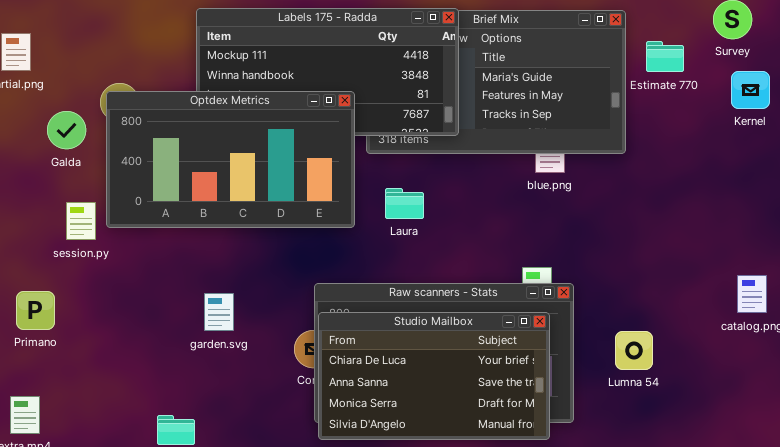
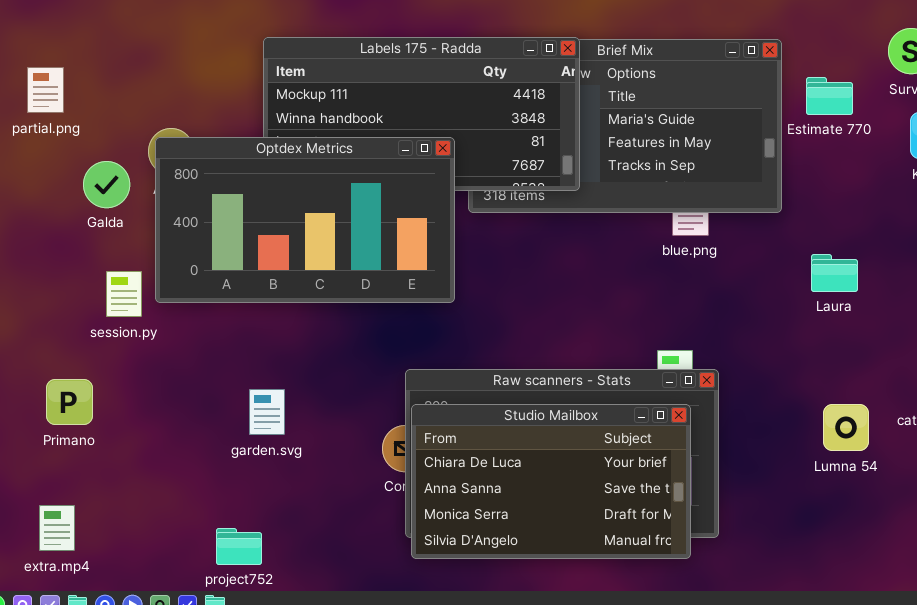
Laura: [385,188,424,219] -> [811,254,858,292], moved
garden.svg: [204,293,234,331] -> [249,389,285,435], moved
Lumna 54: [615,331,653,370] -> [823,404,869,451], moved

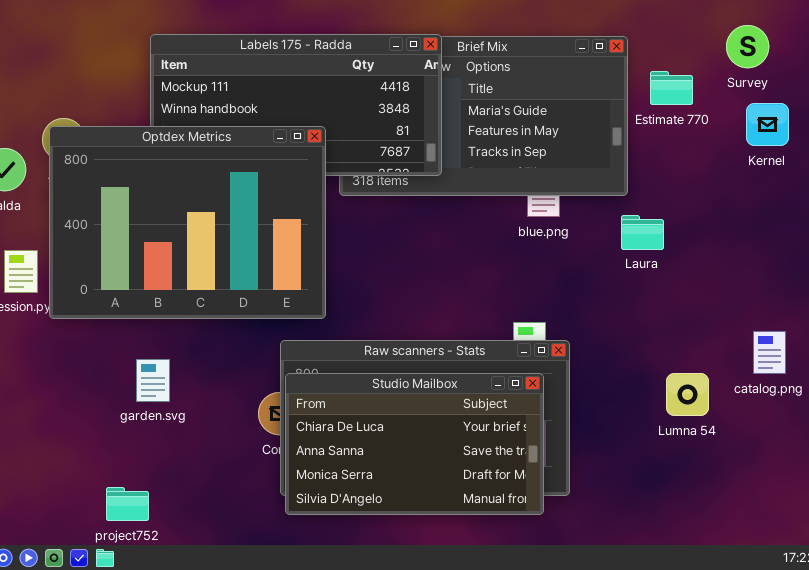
Optdex Metrics: [155,137,455,303] -> [49,126,326,319], resized
Laura: [811,254,858,292] -> [621,215,664,250], moved

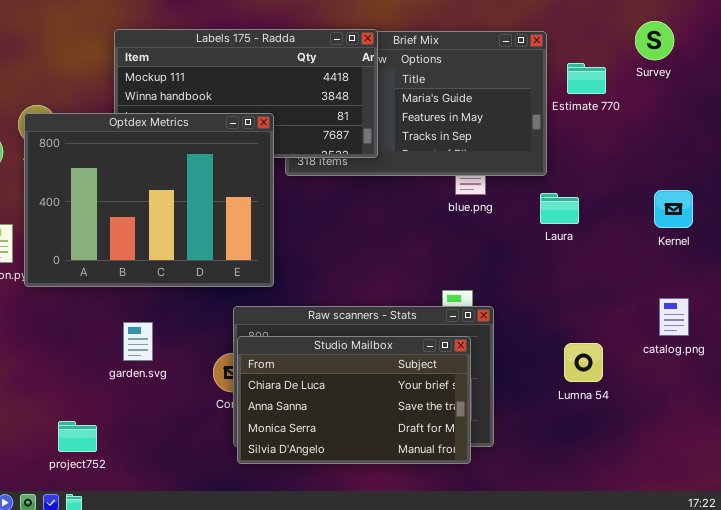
Kernel: [746,103,789,146] -> [654,190,693,228], moved
garden.svg: [136,359,170,402] -> [123,322,153,361], moved
Lumna 54: [666,373,709,416] -> [564,343,603,382], moved
project752: [106,487,149,521] -> [58,421,97,452], moved

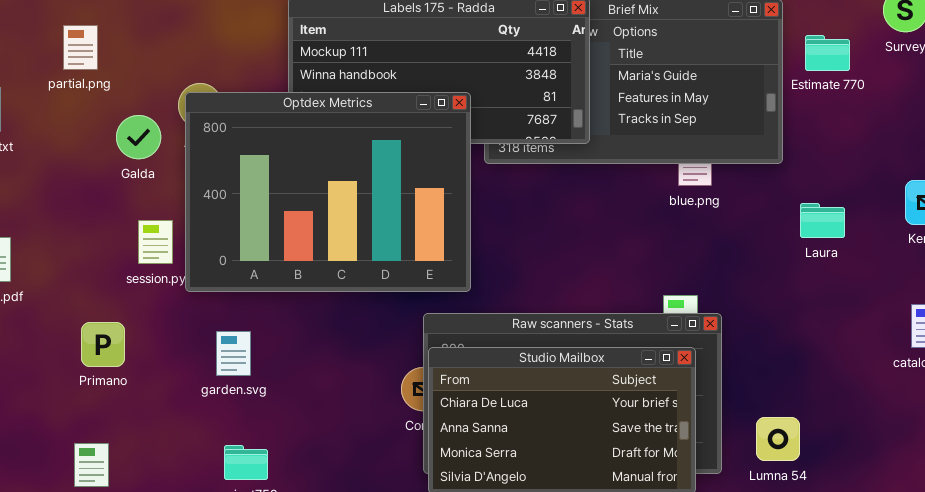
Laura: [540,193,579,224] -> [800,203,845,238], moved
garden.svg: [123,322,153,361] -> [216,331,251,376], moved
Lumna 54: [564,343,603,382] -> [756,417,800,461], moved

